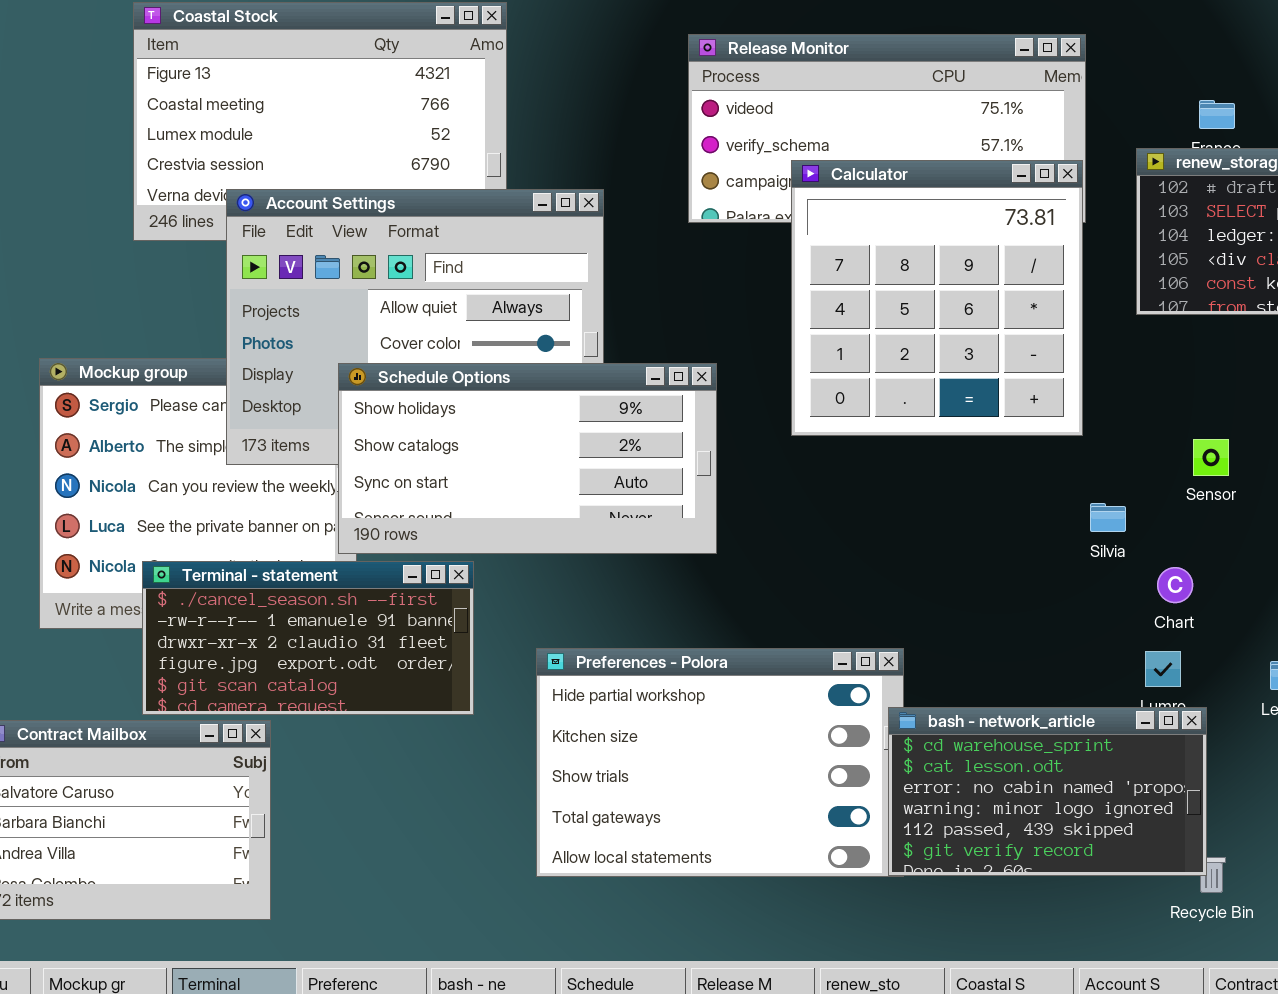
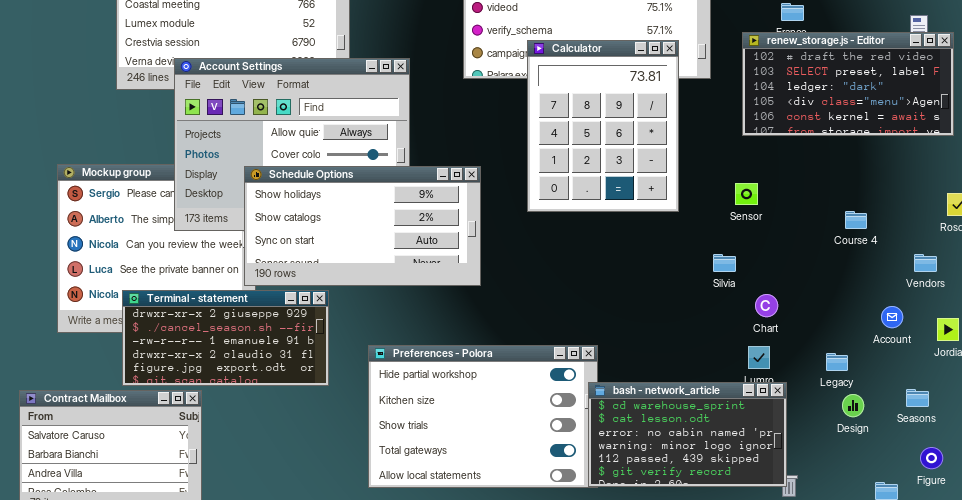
Calculator: [791,160,1083,436] -> [527,40,679,212], resized
Sensor: [1193,439,1229,476] -> [735,183,758,205], moved
Terminal - statement: [142,561,474,715] -> [122,290,329,386], scrolled up 1 row

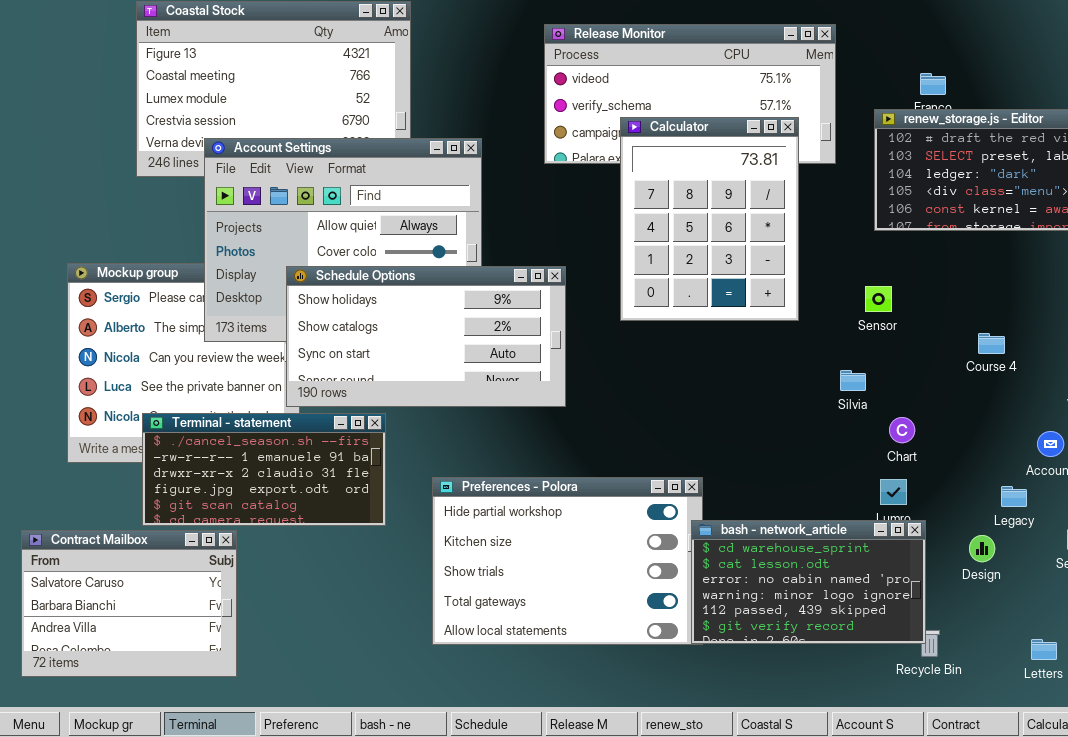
Course 4: [845,211,867,229] -> [978,333,1005,354], moved
Terminal - statement: [122,290,329,386] -> [142,413,386,526], scrolled down 1 row
Legacy: [826,353,848,371] -> [1001,486,1027,507], moved
Design: [842,394,864,417] -> [969,535,995,562], moved

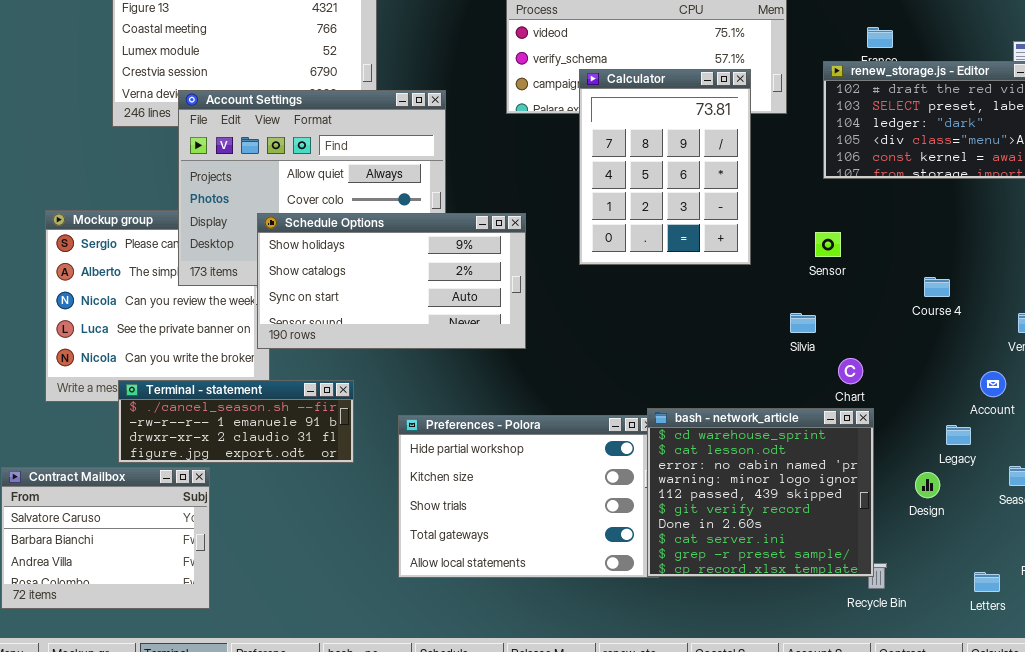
Terminal - statement: [142,413,386,526] -> [118,380,354,463], resized
bash - network_article: [691,520,926,644] -> [647,408,874,577], resized

